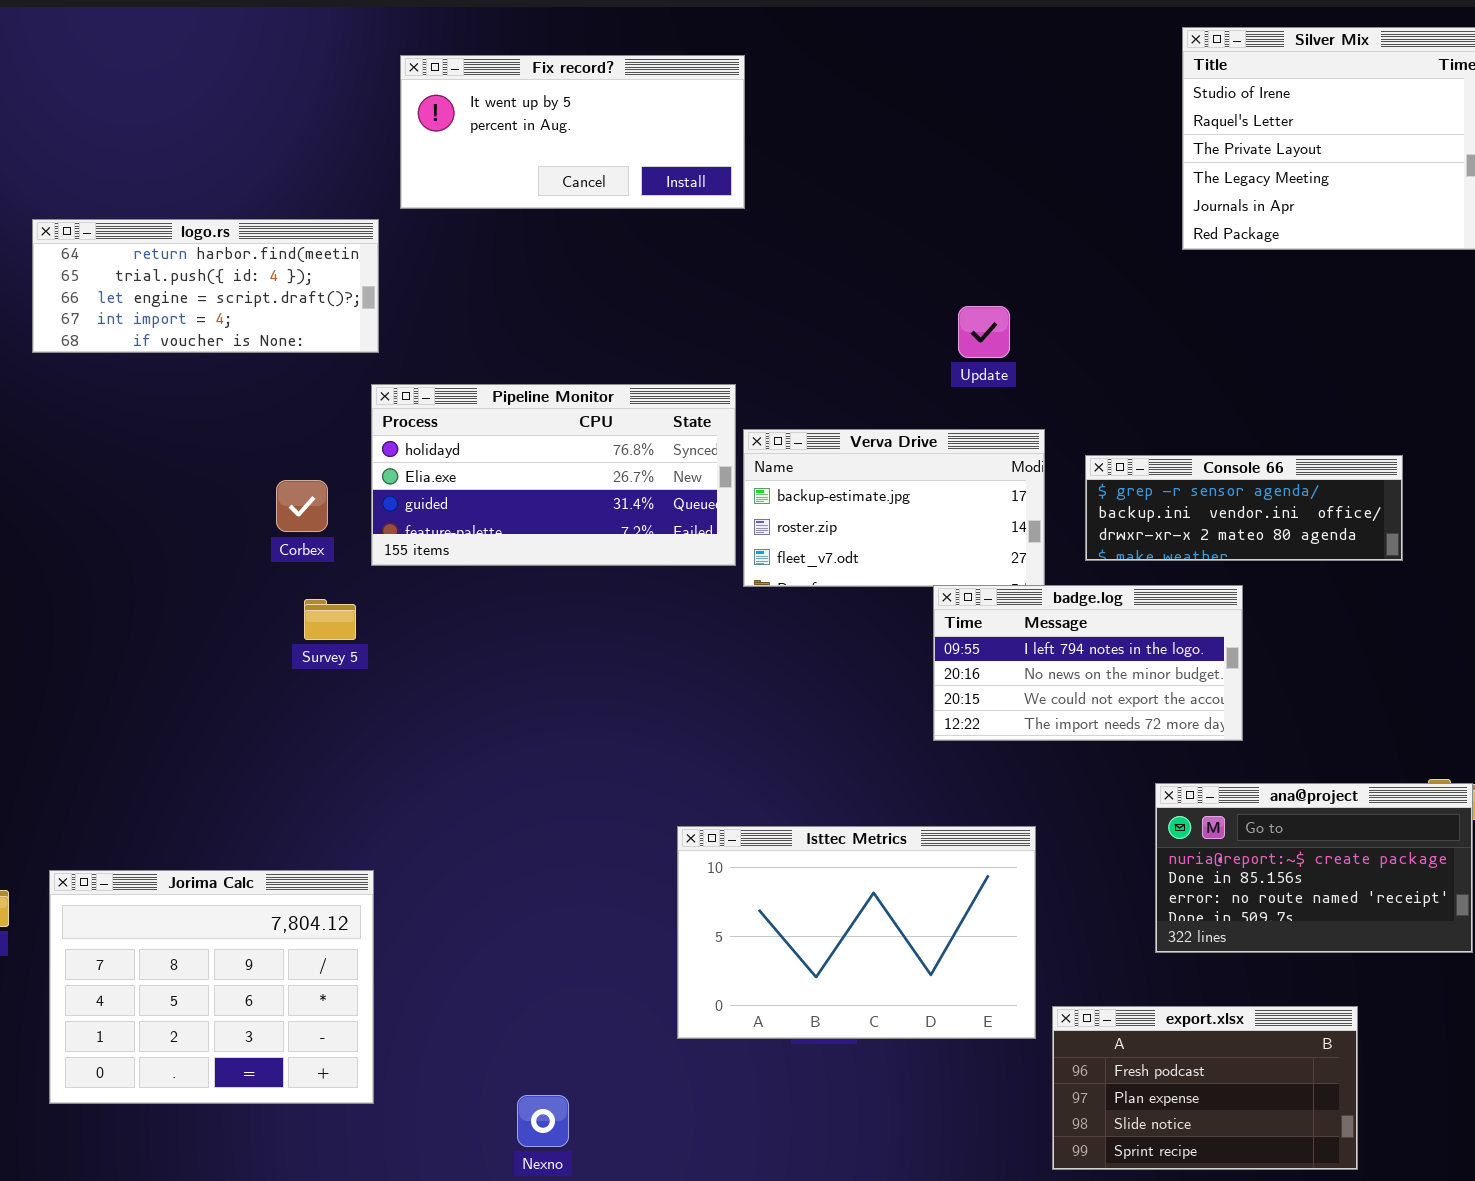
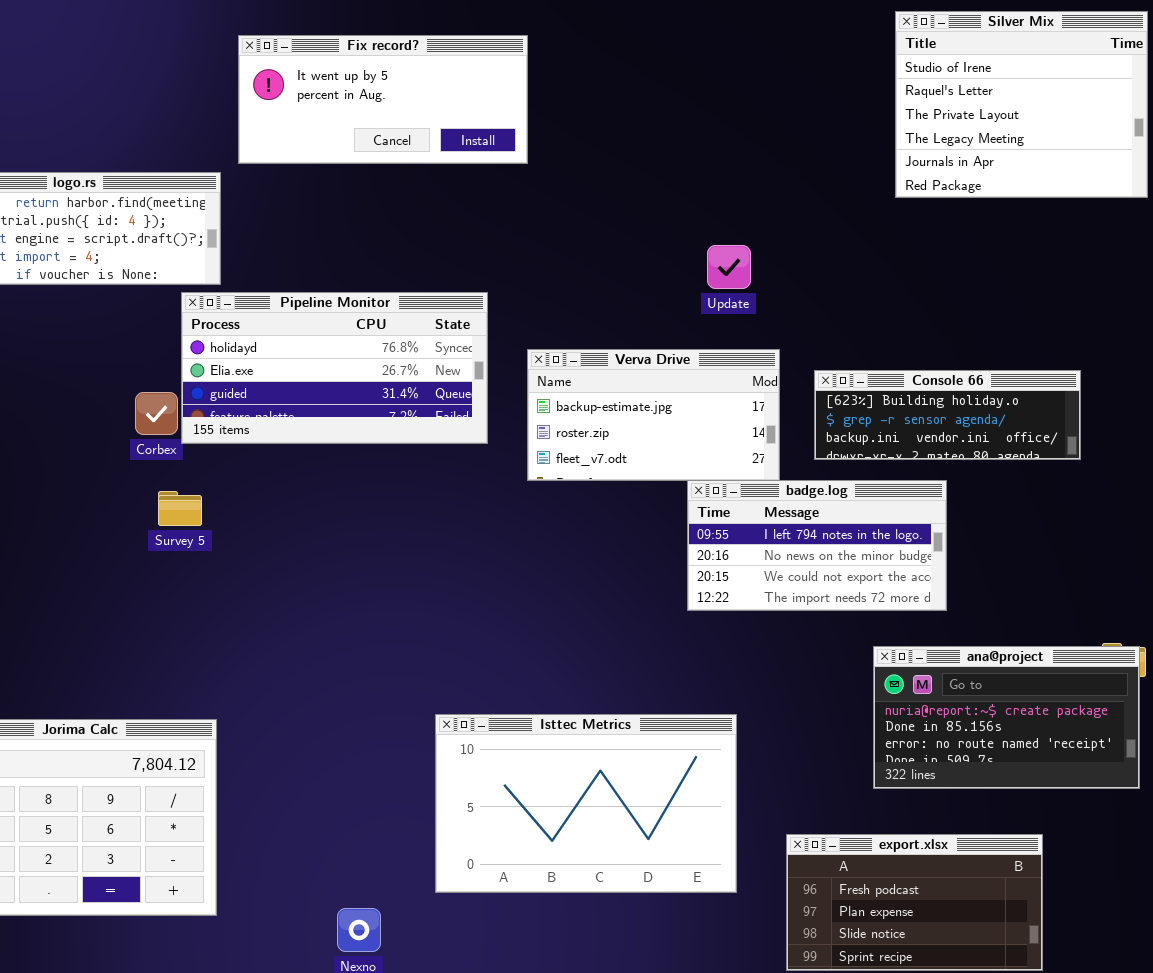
Pipeline Monitor: [371,384,736,566] -> [181,292,488,444], moved
Console 66: [1085,455,1403,561] -> [814,370,1081,460], scrolled up 1 row
Isttec Metrics: [677,826,1036,1039] -> [435,714,737,893], moved

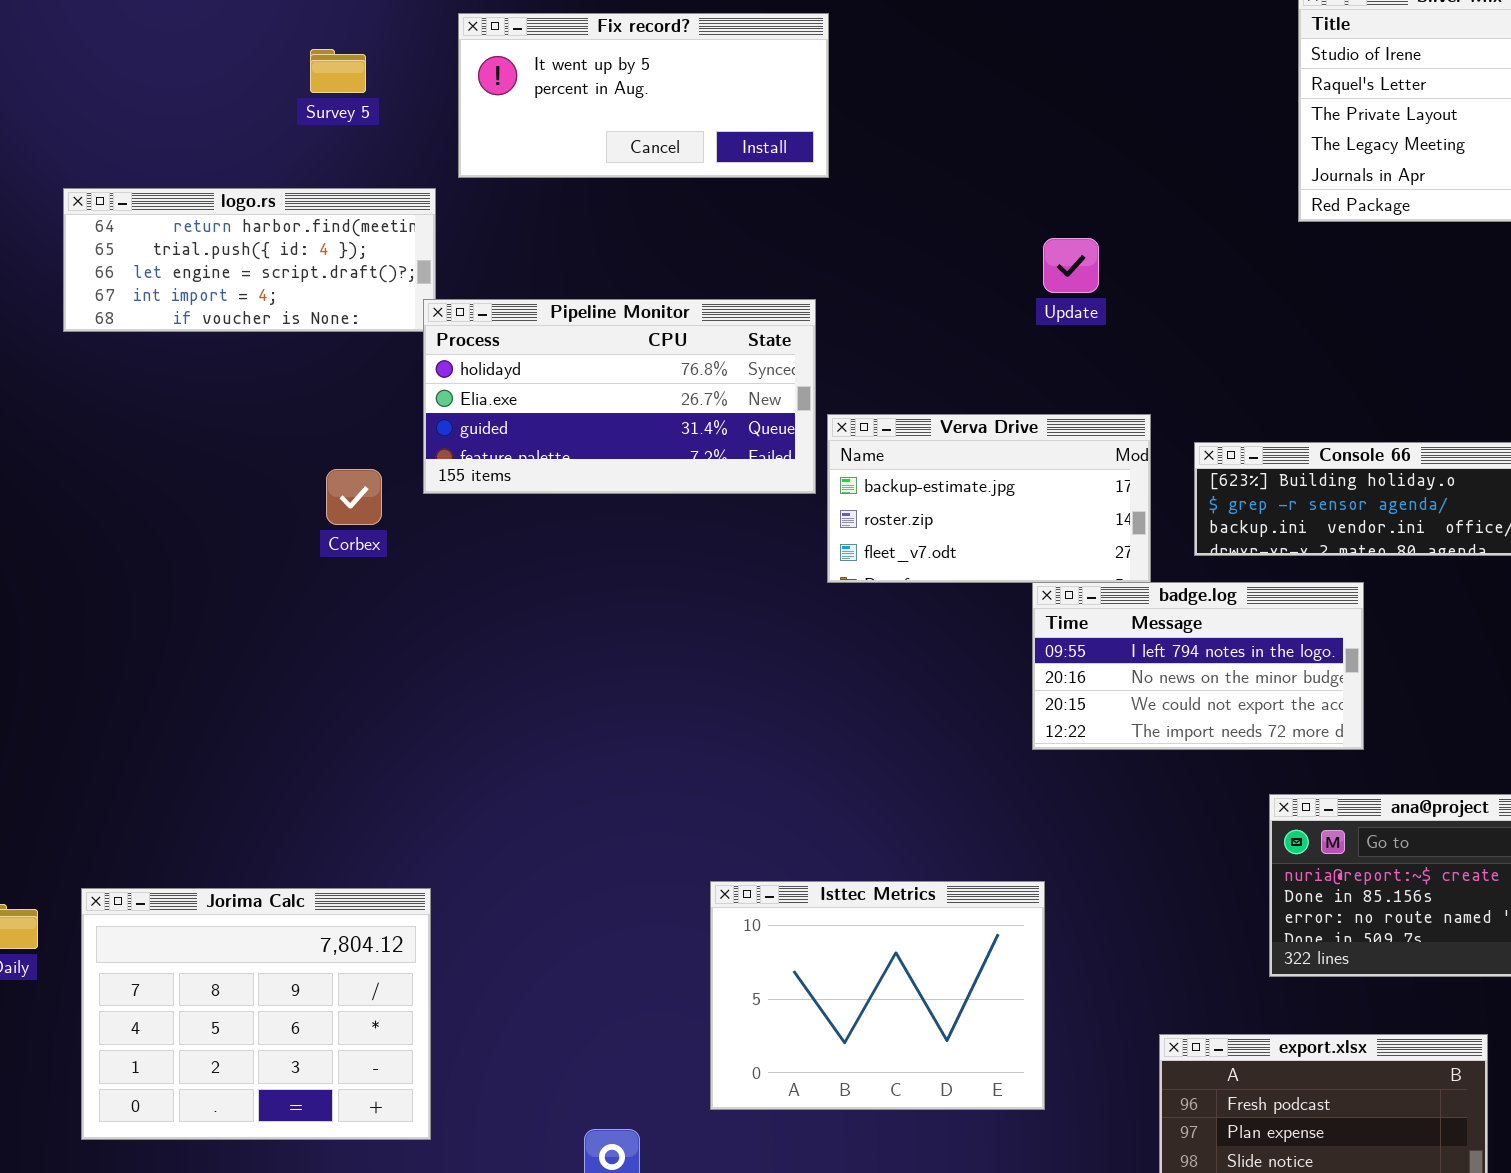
Update: [707,245,751,289] -> [1043,238,1099,293], moved
Pipeline Monitor: [181,292,488,444] -> [423,299,816,494], moved
Survey 5: [158,491,202,526] -> [310,49,366,93], moved
Isttec Metrics: [435,714,737,893] -> [710,881,1045,1110], resized

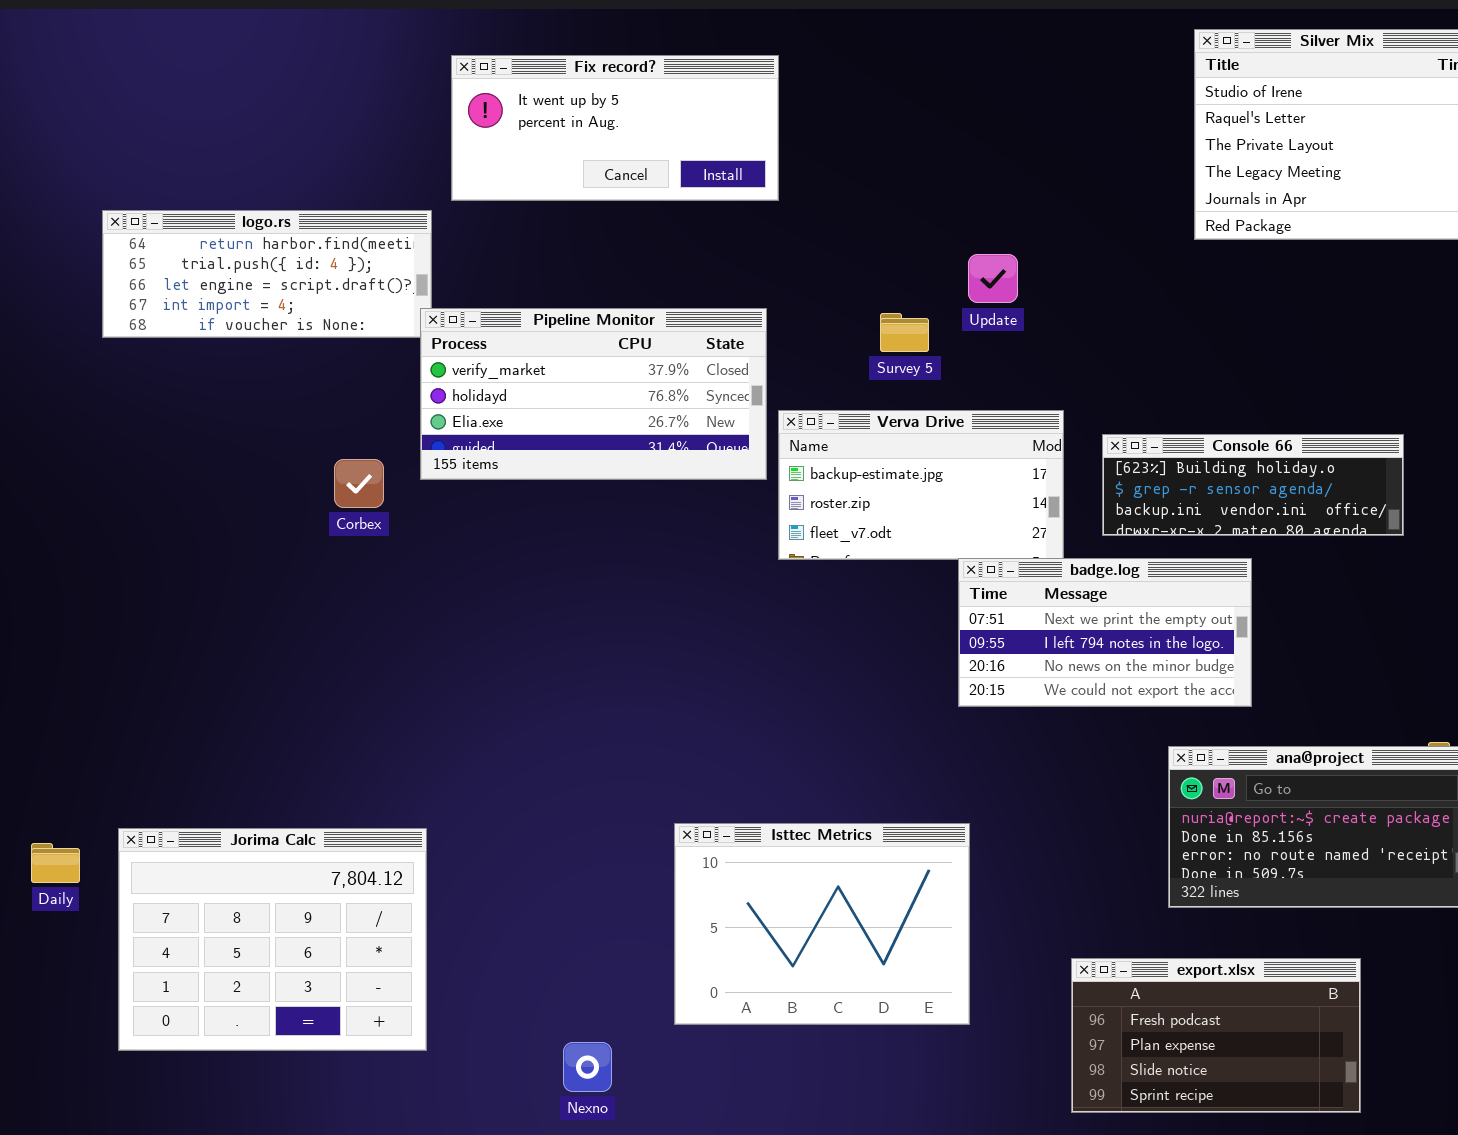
Survey 5: [310,49,366,93] -> [880,313,929,352], moved
Pipeline Monitor: [423,299,816,494] -> [420,308,767,480], scrolled up 1 row
badge.log: [1032,582,1364,750] -> [958,558,1252,707], scrolled up 1 row

